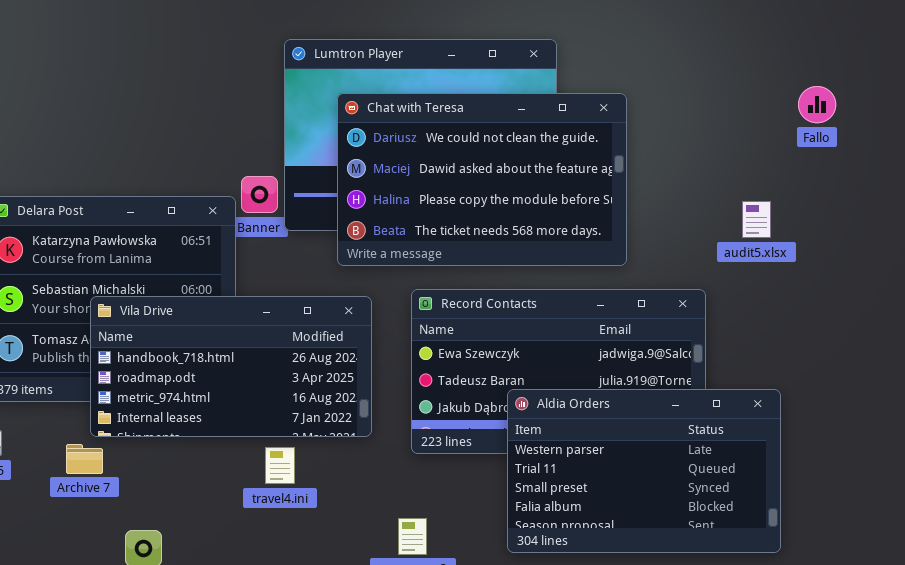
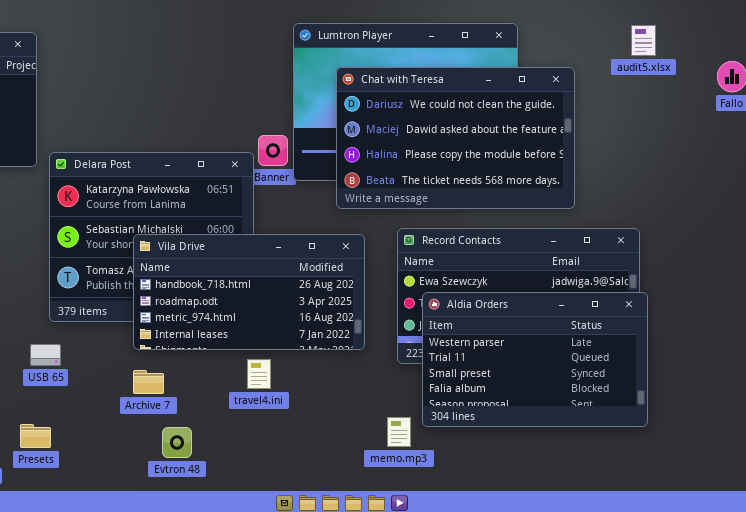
audit5.xlsx: [742,201,771,238] -> [631,25,656,56], moved
Aldia Orders: [507,389,781,553] -> [422,292,648,427], moved
Archive 7: [66,444,103,474] -> [133,370,164,394], moved
travel4.ini: [265,447,295,484] -> [247,359,271,389], moved

